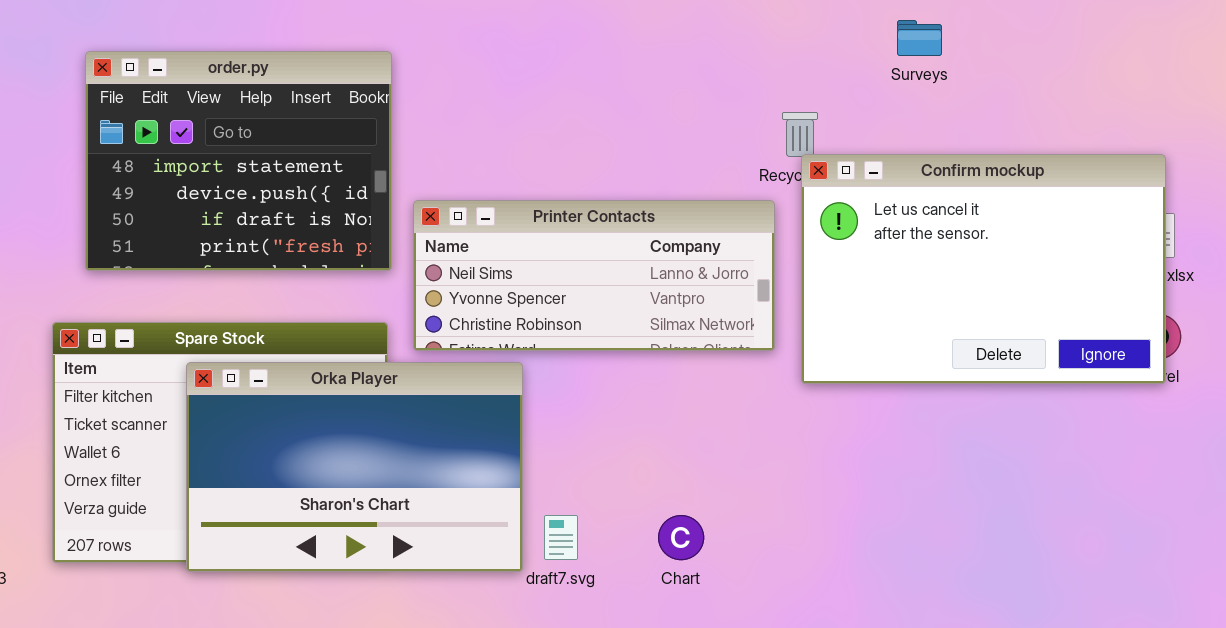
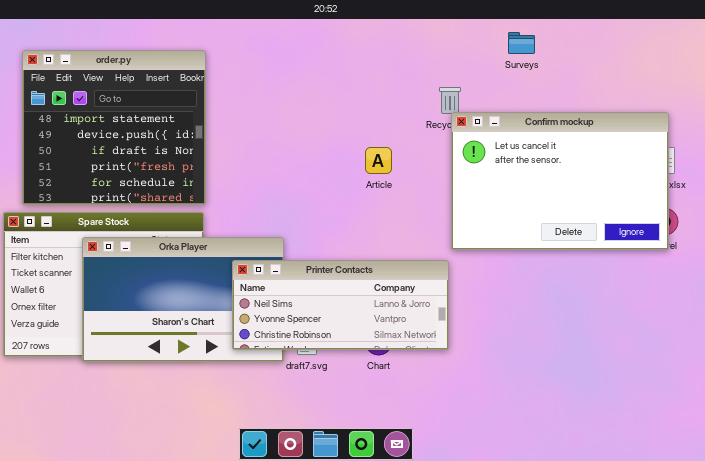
order.py: [85,51,392,271] -> [22,50,206,205], resized
Printer Contacts: [413,200,775,351] -> [232,260,449,350], moved

